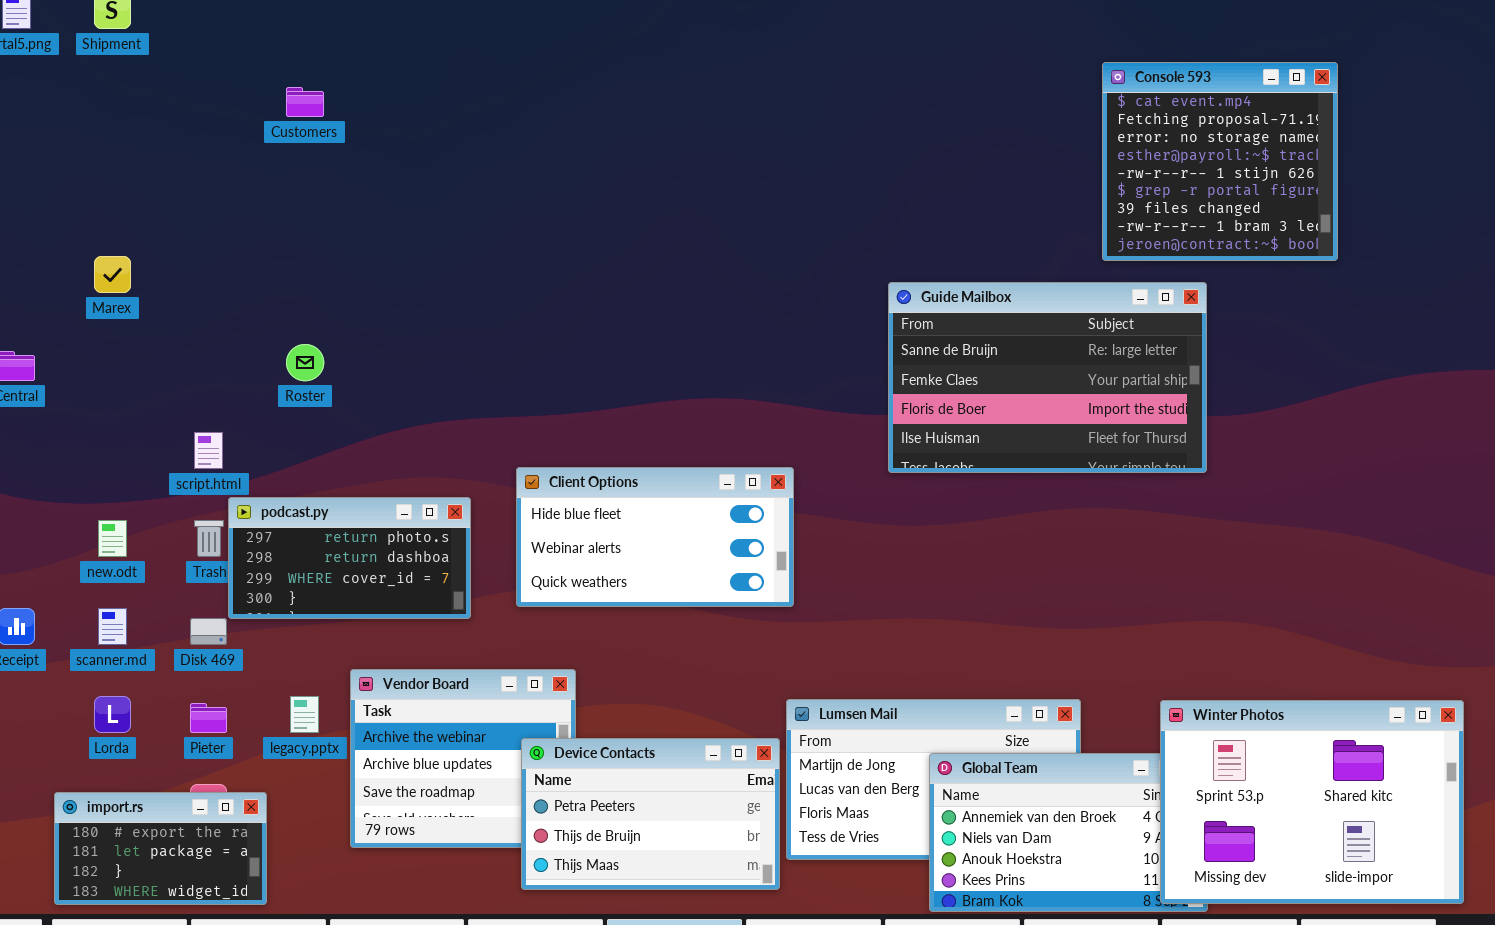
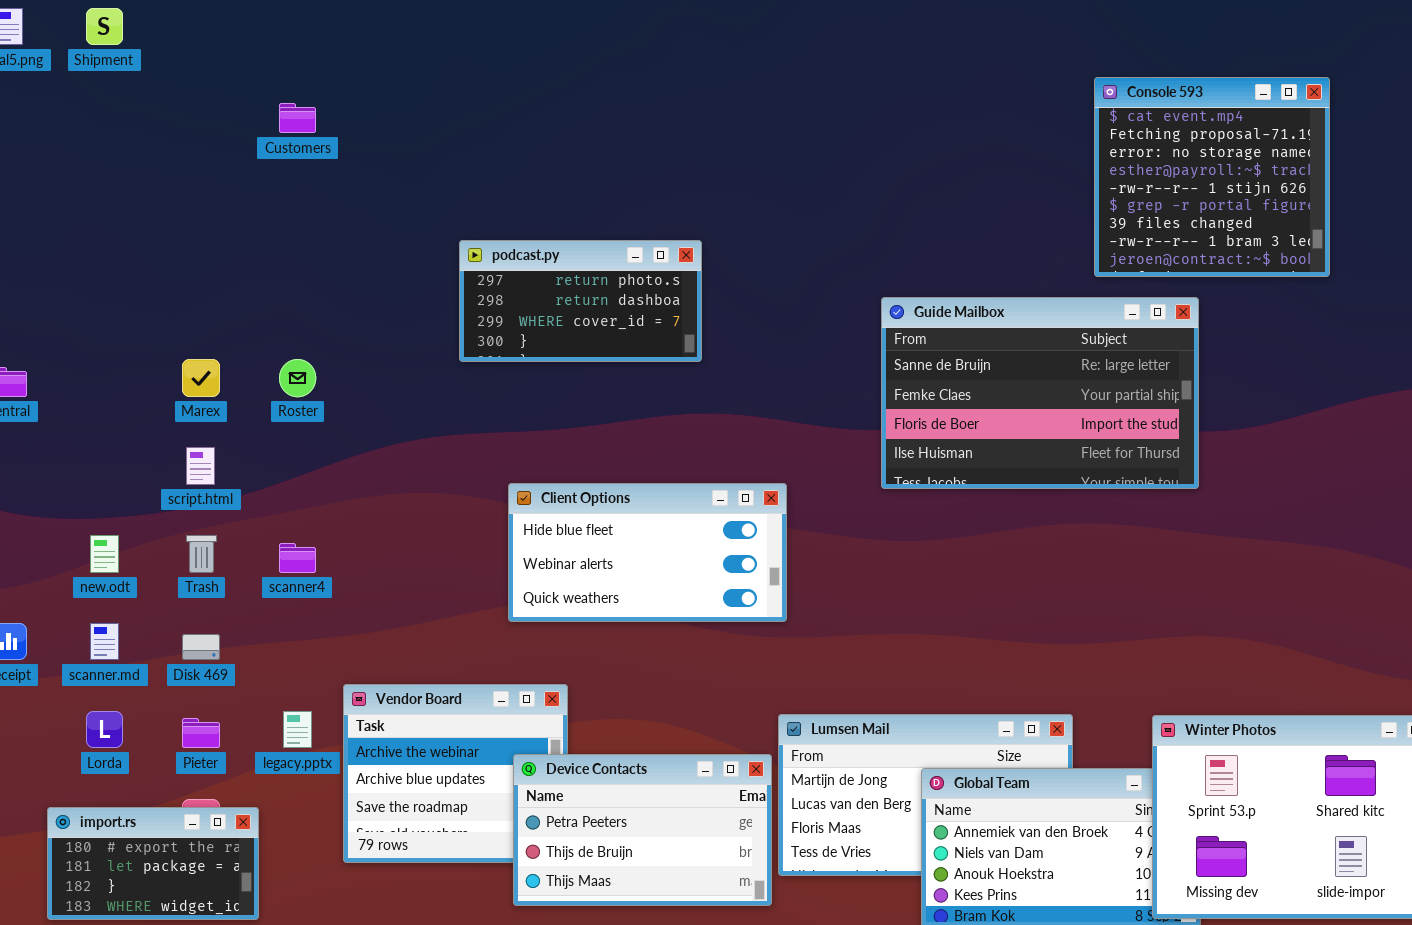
Marex: [94,256,131,293] -> [182,359,220,397], moved
podcast.py: [228,497,471,619] -> [459,240,702,362], moved

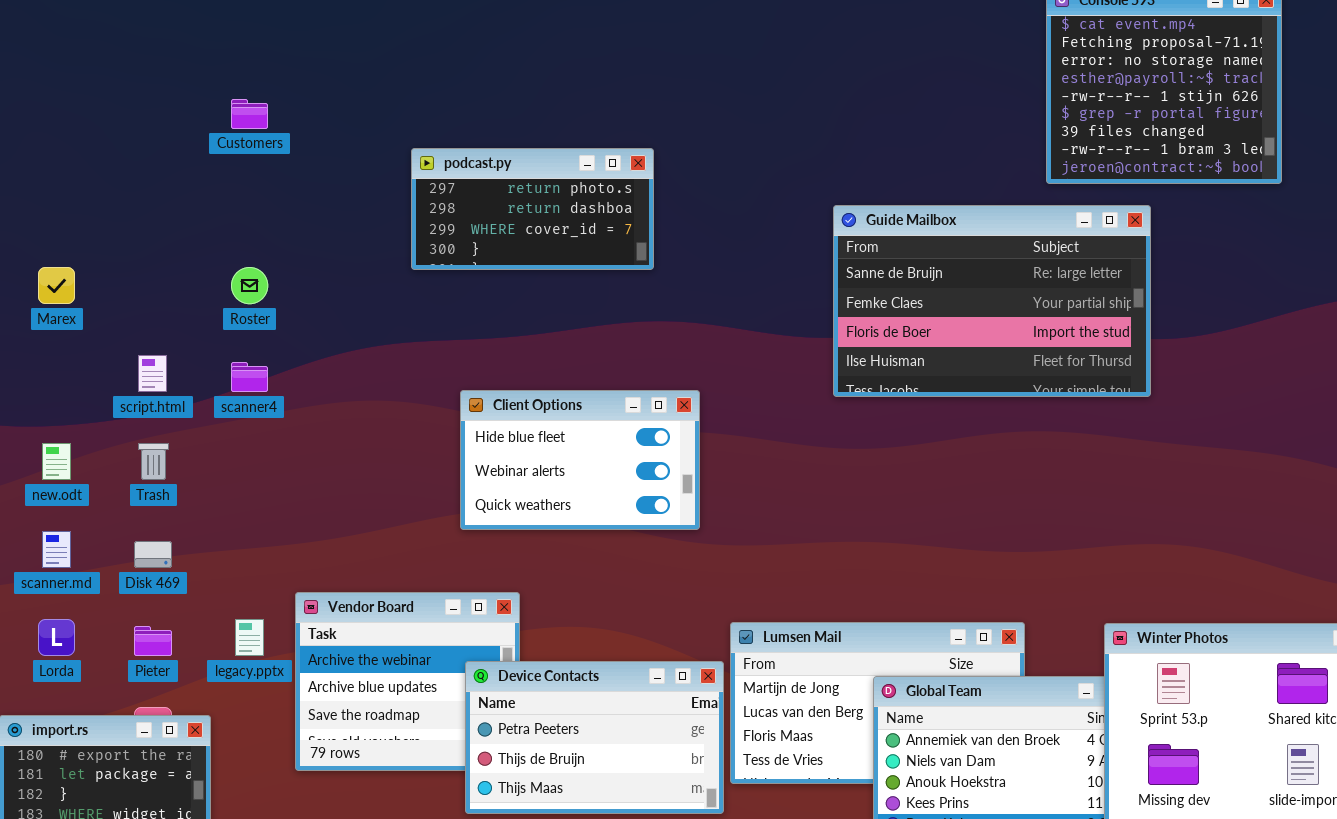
Customers: [279,103,316,133] -> [231,99,268,129], moved
Marex: [182,359,220,397] -> [38,267,75,304], moved
Client Options: [508,483,787,622] -> [460,390,700,530], resized
scanner4: [279,543,316,573] -> [231,362,268,392], moved

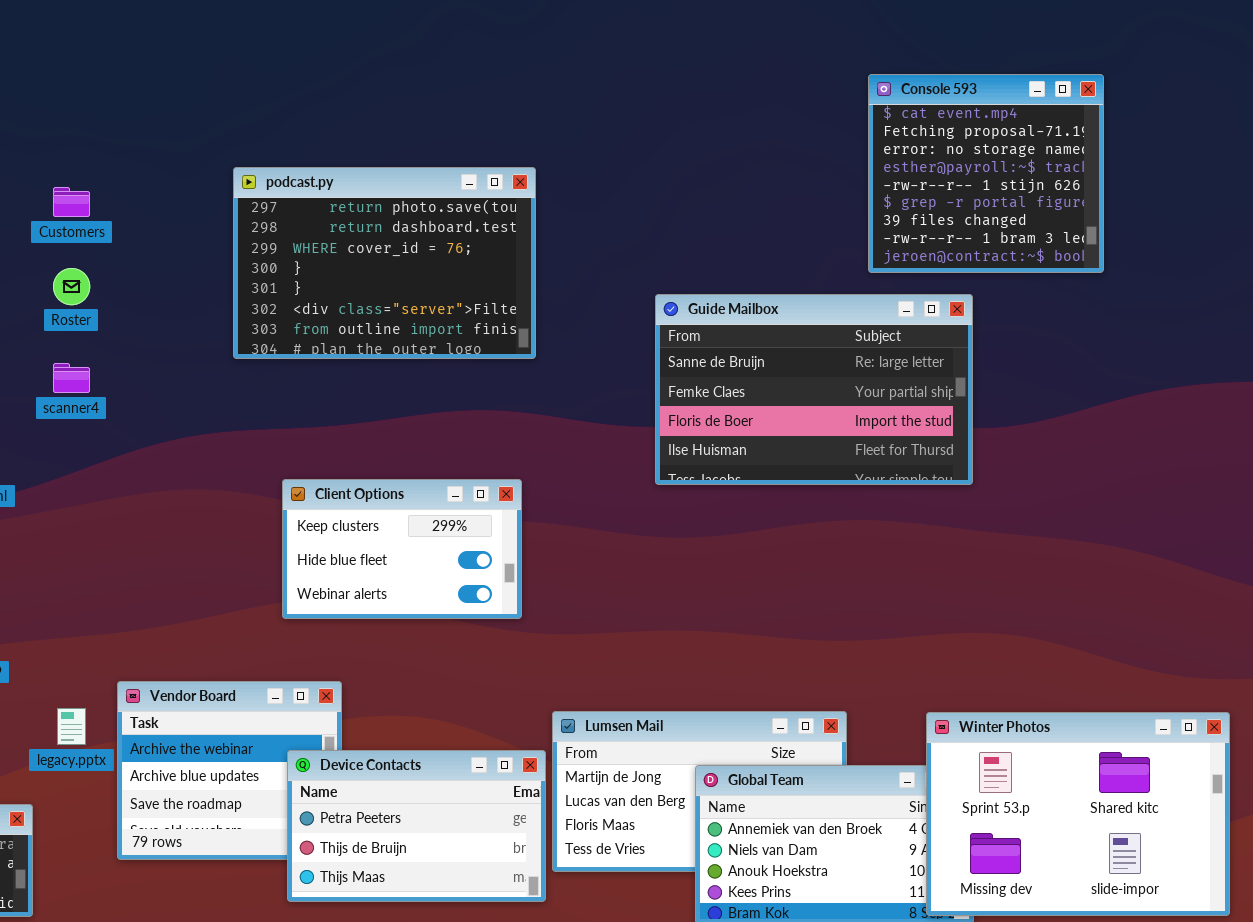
podcast.py: [411,148,654,270] -> [233,167,536,359], resized
Roster: [231,267,268,304] -> [53,268,90,305], moved
scanner4: [231,362,268,392] -> [53,363,90,393], moved
Client Options: [460,390,700,530] -> [282,479,522,619], scrolled up 1 row

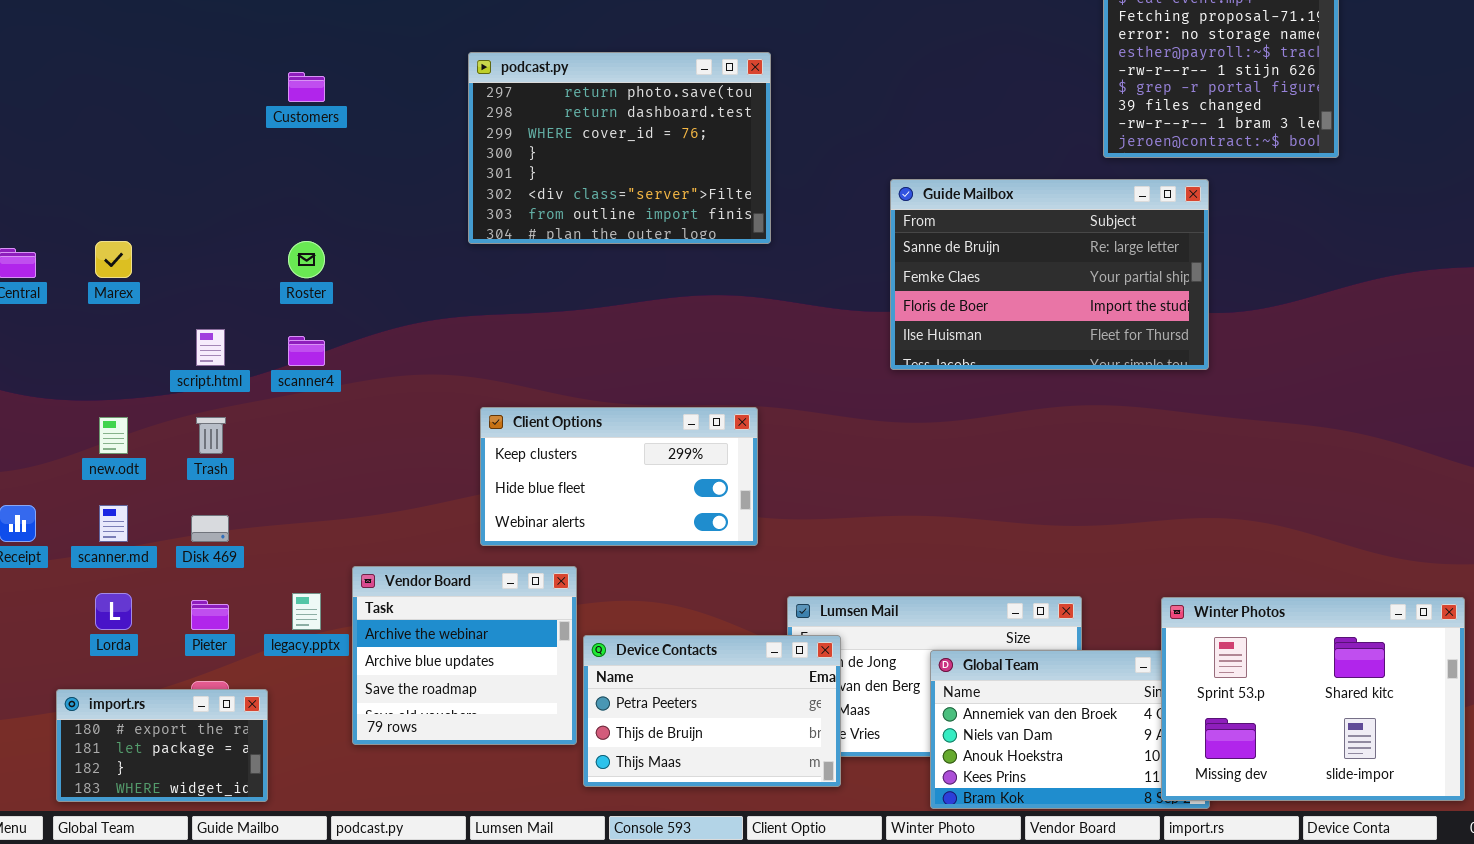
Roster: [53,268,90,305] -> [288,241,325,278], moved
scanner4: [53,363,90,393] -> [288,336,325,366], moved
Client Options: [282,479,522,619] -> [480,407,758,546], moved, resized
Device Contacts: [287,750,546,902] -> [583,635,841,787], moved

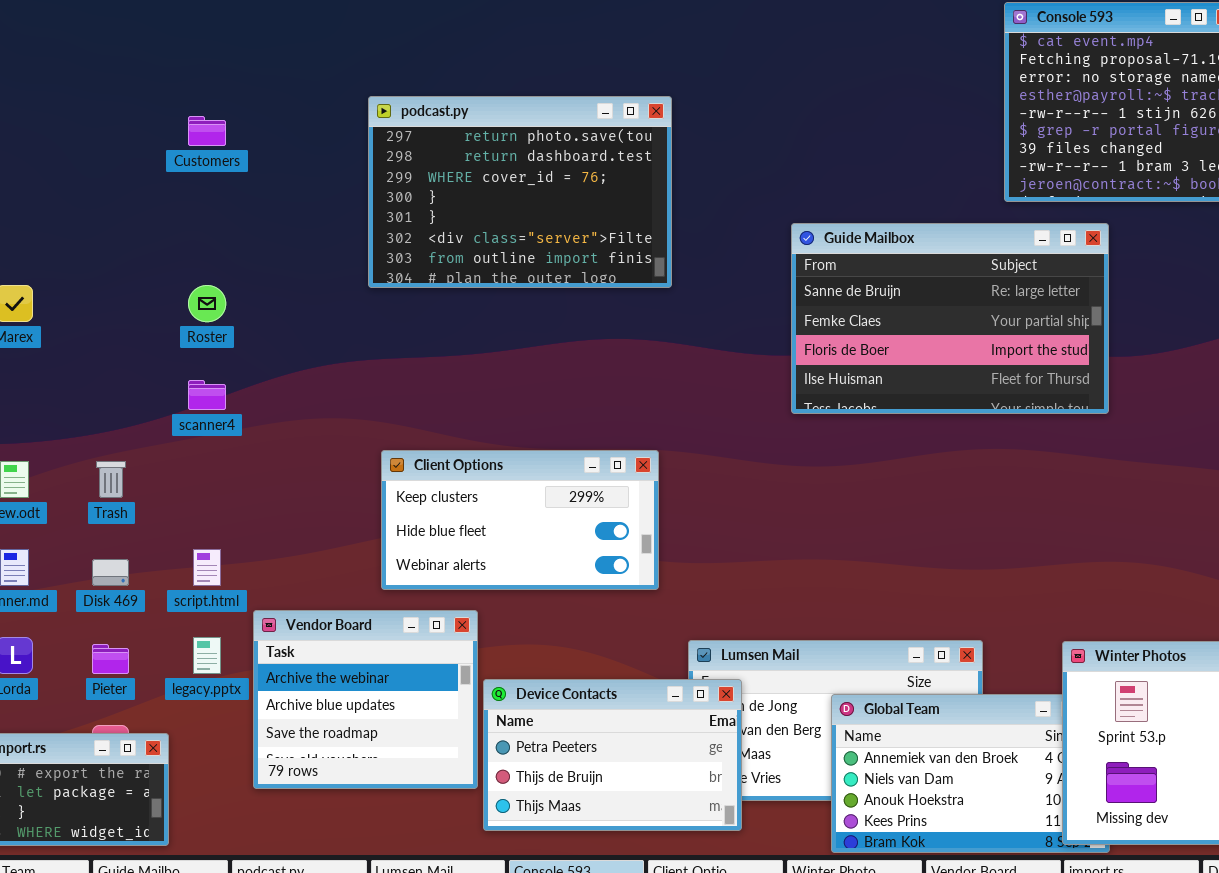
script.html: [196,329,225,366] -> [193,549,221,586], moved

